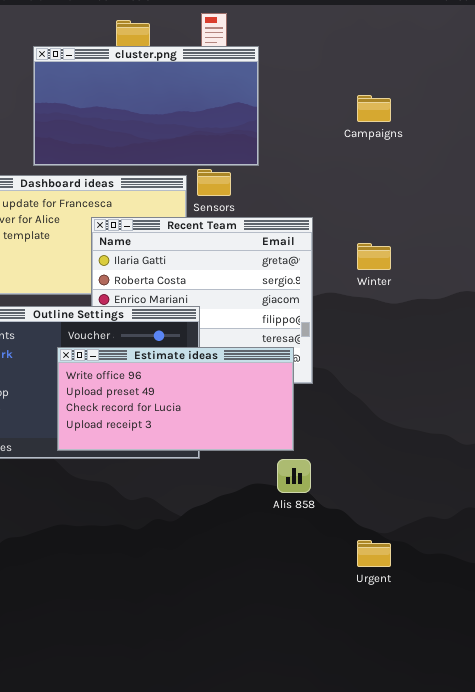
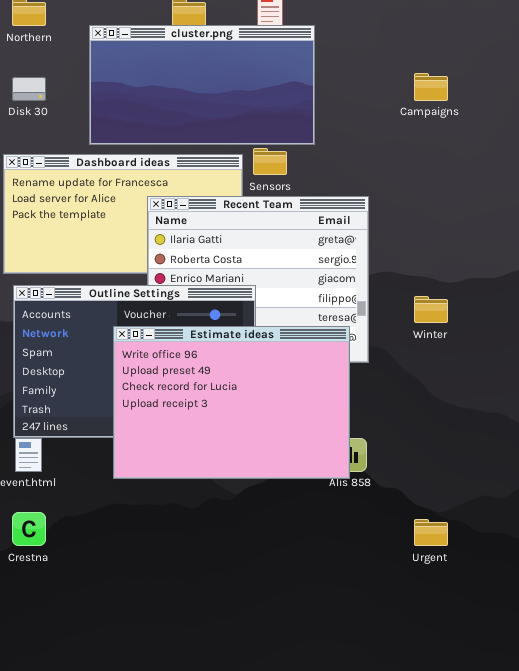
Winter: [357,243,391,270] -> [414,296,448,323], moved
Estimate ideas: [57,347,294,451] -> [113,326,350,479], resized

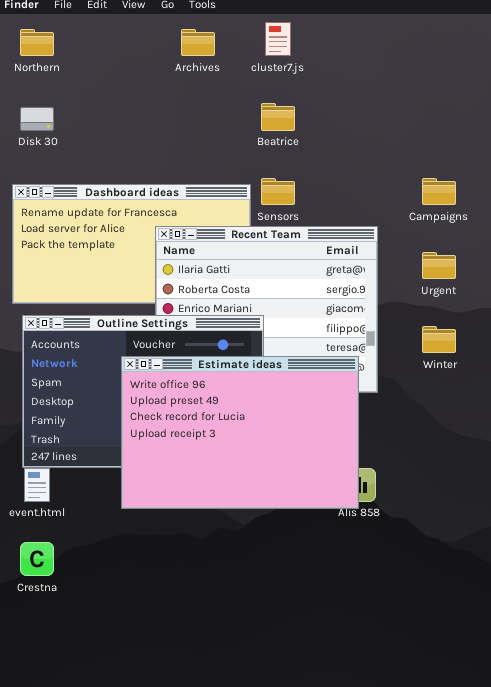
cluster.png: [89,25,315,145] -> none, closed
Campaigns: [414,73,448,101] -> [422,178,456,205], moved
Urgent: [414,519,448,546] -> [422,252,456,279], moved

